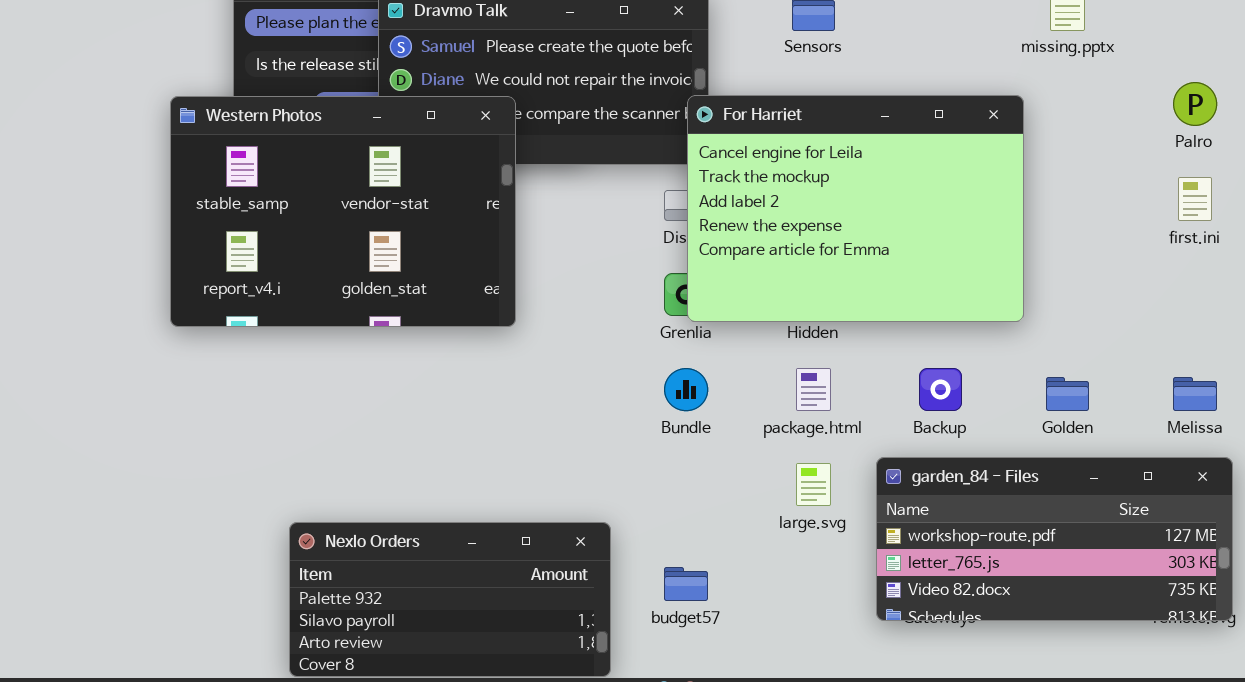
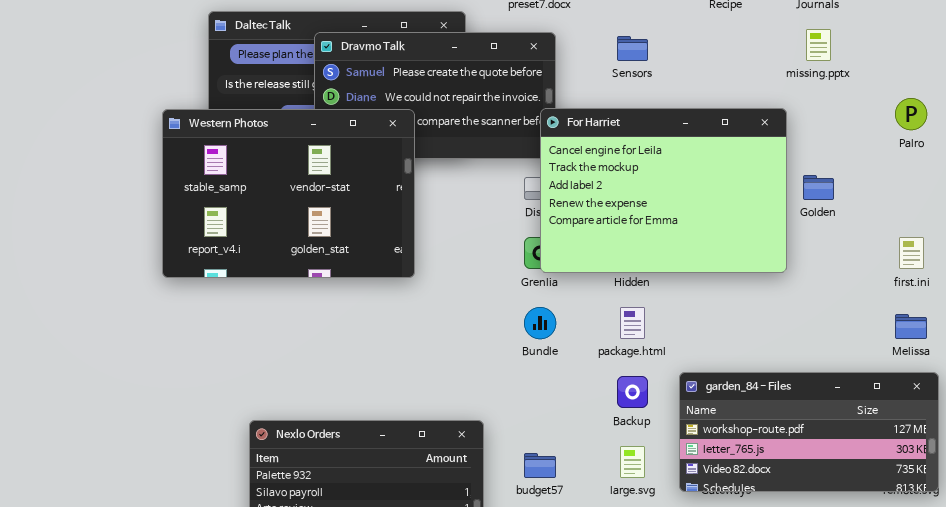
first.ini: [1178,177,1212,221] -> [899,237,924,269], moved
Backup: [919,368,962,411] -> [617,376,648,408], moved
Golden: [1046,377,1089,411] -> [803,175,834,200], moved
large.svg: [796,463,831,506] -> [620,446,645,478], moved

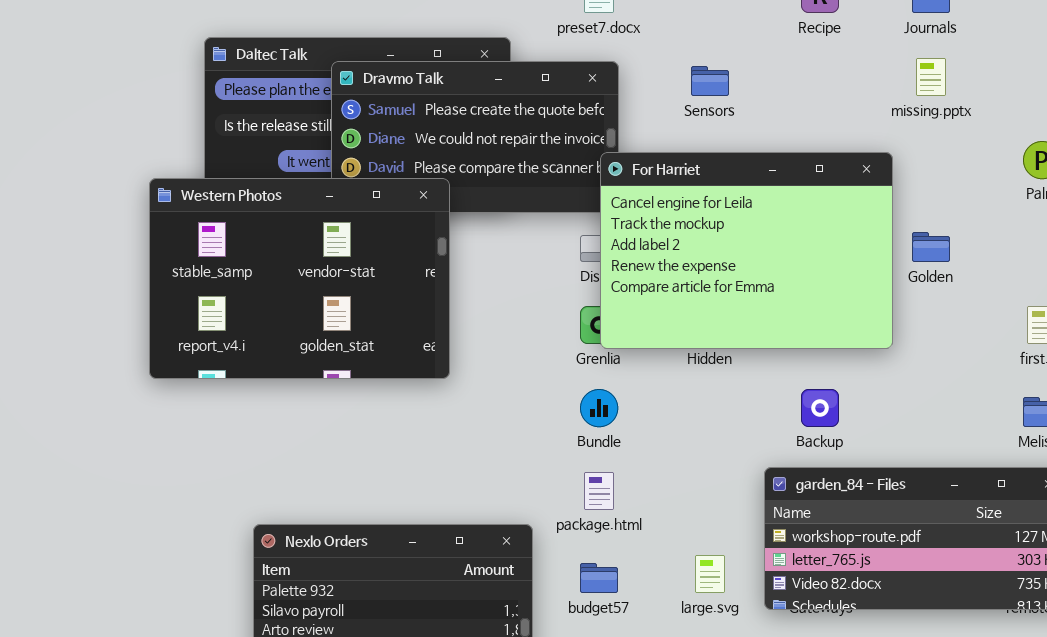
Western Photos: [162,109,415,278] -> [149,178,450,379], moved
package.html: [620,307,645,339] -> [584,472,614,510], moved
Backup: [617,376,648,408] -> [801,389,839,427], moved

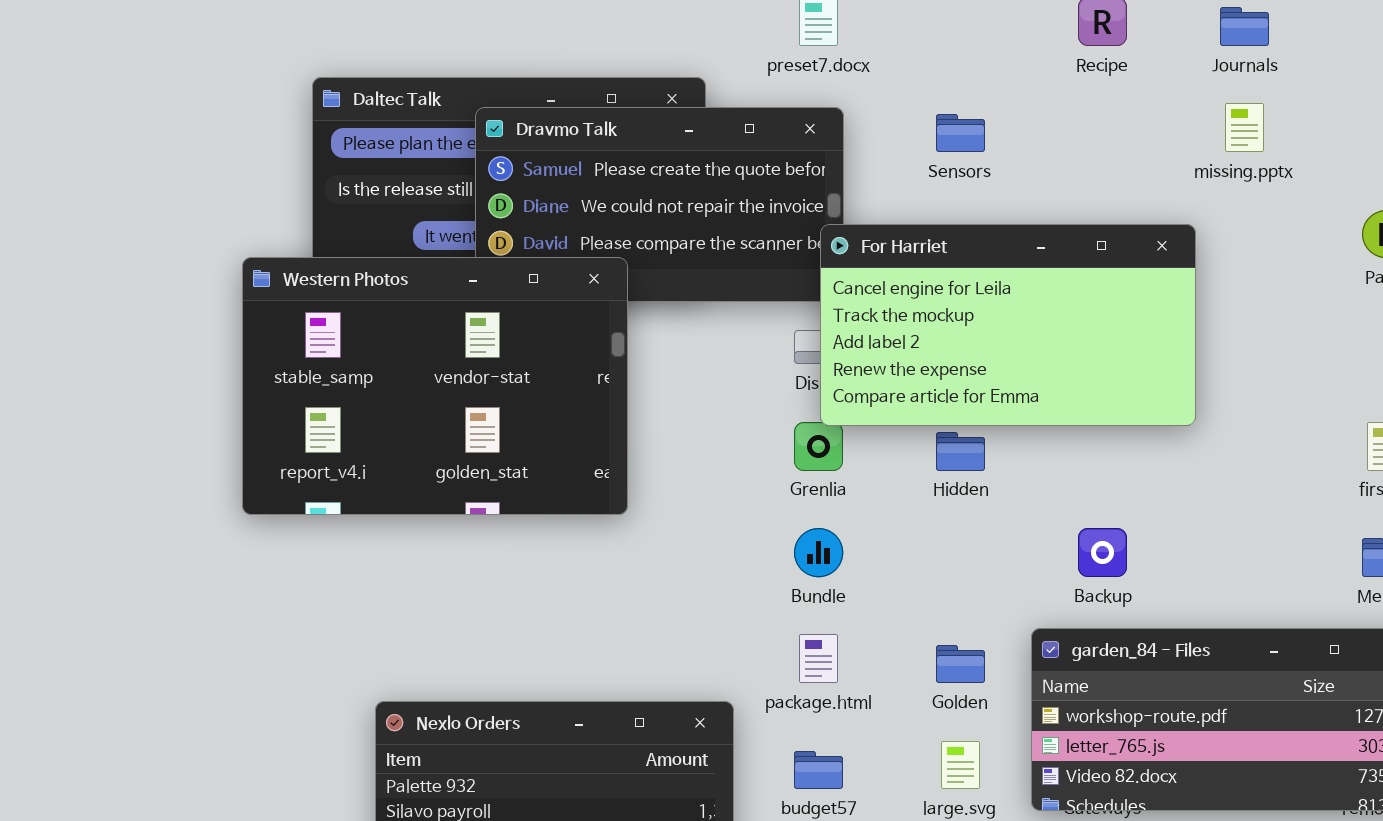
For Harriet: [600,152,893,349] -> [820,224,1196,426], resized
Golden: [912,232,950,262] -> [936,645,985,683], moved

